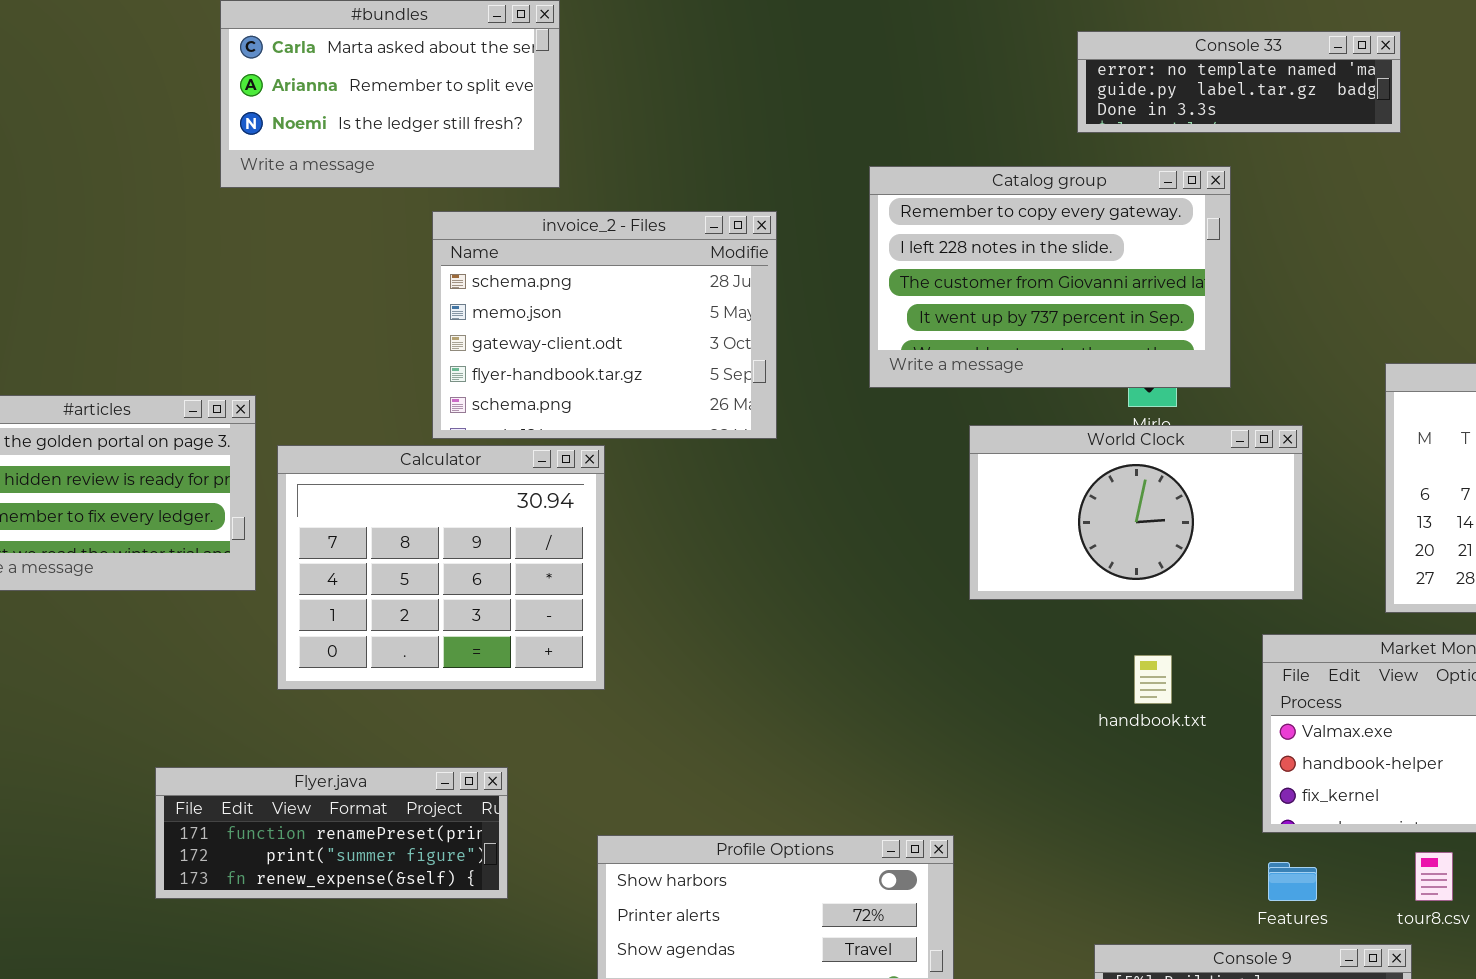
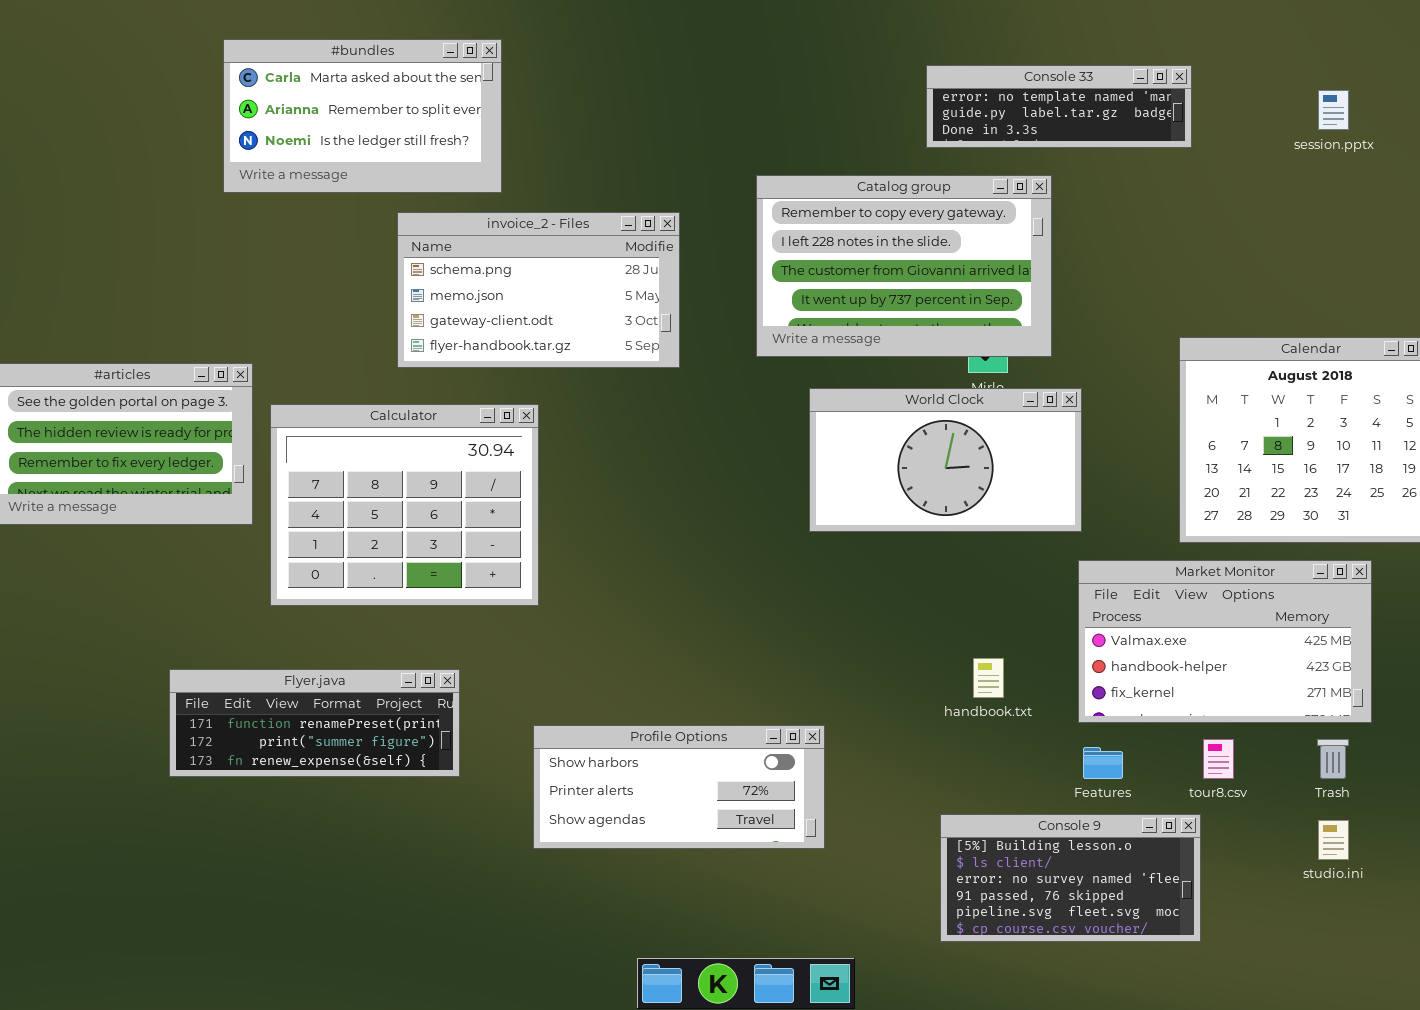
invoice_2 - Files: [432,211,777,439] -> [397,212,680,368], resized
World Clock: [969,425,1303,600] -> [809,388,1082,532], moved
handbook.txt: [1134,655,1172,704] -> [973,658,1004,698], moved

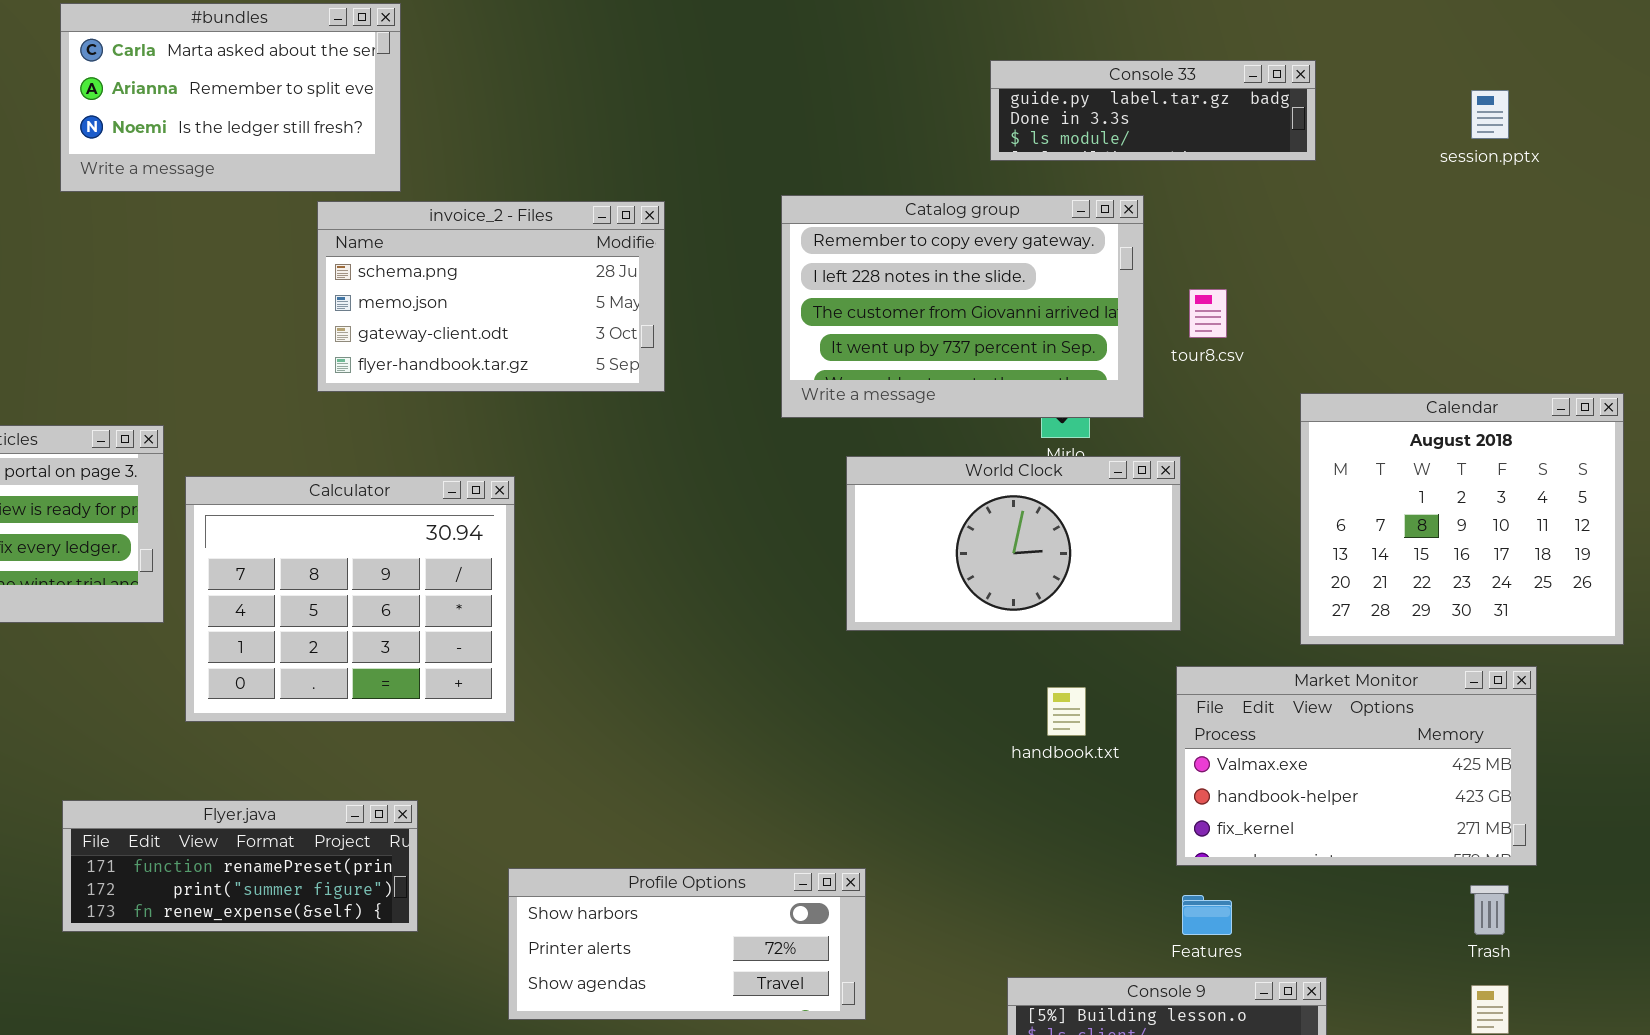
#bundles: [223,39,502,193] -> [60,3,401,192], moved
Console 33: [926,65,1192,148] -> [990,60,1316,161], scrolled down 1 row
invoice_2 - Files: [397,212,680,368] -> [317,201,665,392], moved
handbook.txt: [973,658,1004,698] -> [1047,687,1086,736], moved
tour8.csv: [1203,739,1234,779] -> [1189,289,1227,338], moved

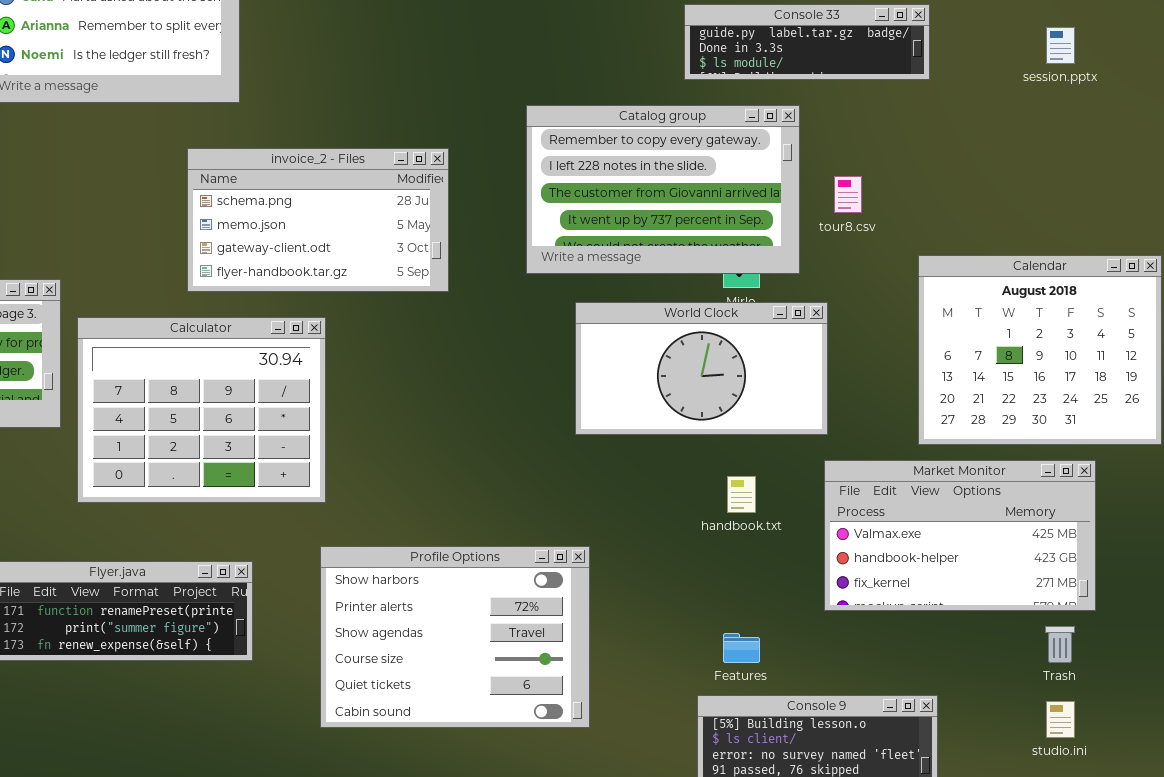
invoice_2 - Files: [317,201,665,392] -> [187,148,449,292], moved
Profile Options: [508,868,866,1020] -> [320,546,590,728], resized
Features: [1182,895,1232,935] -> [723,633,760,663], moved

